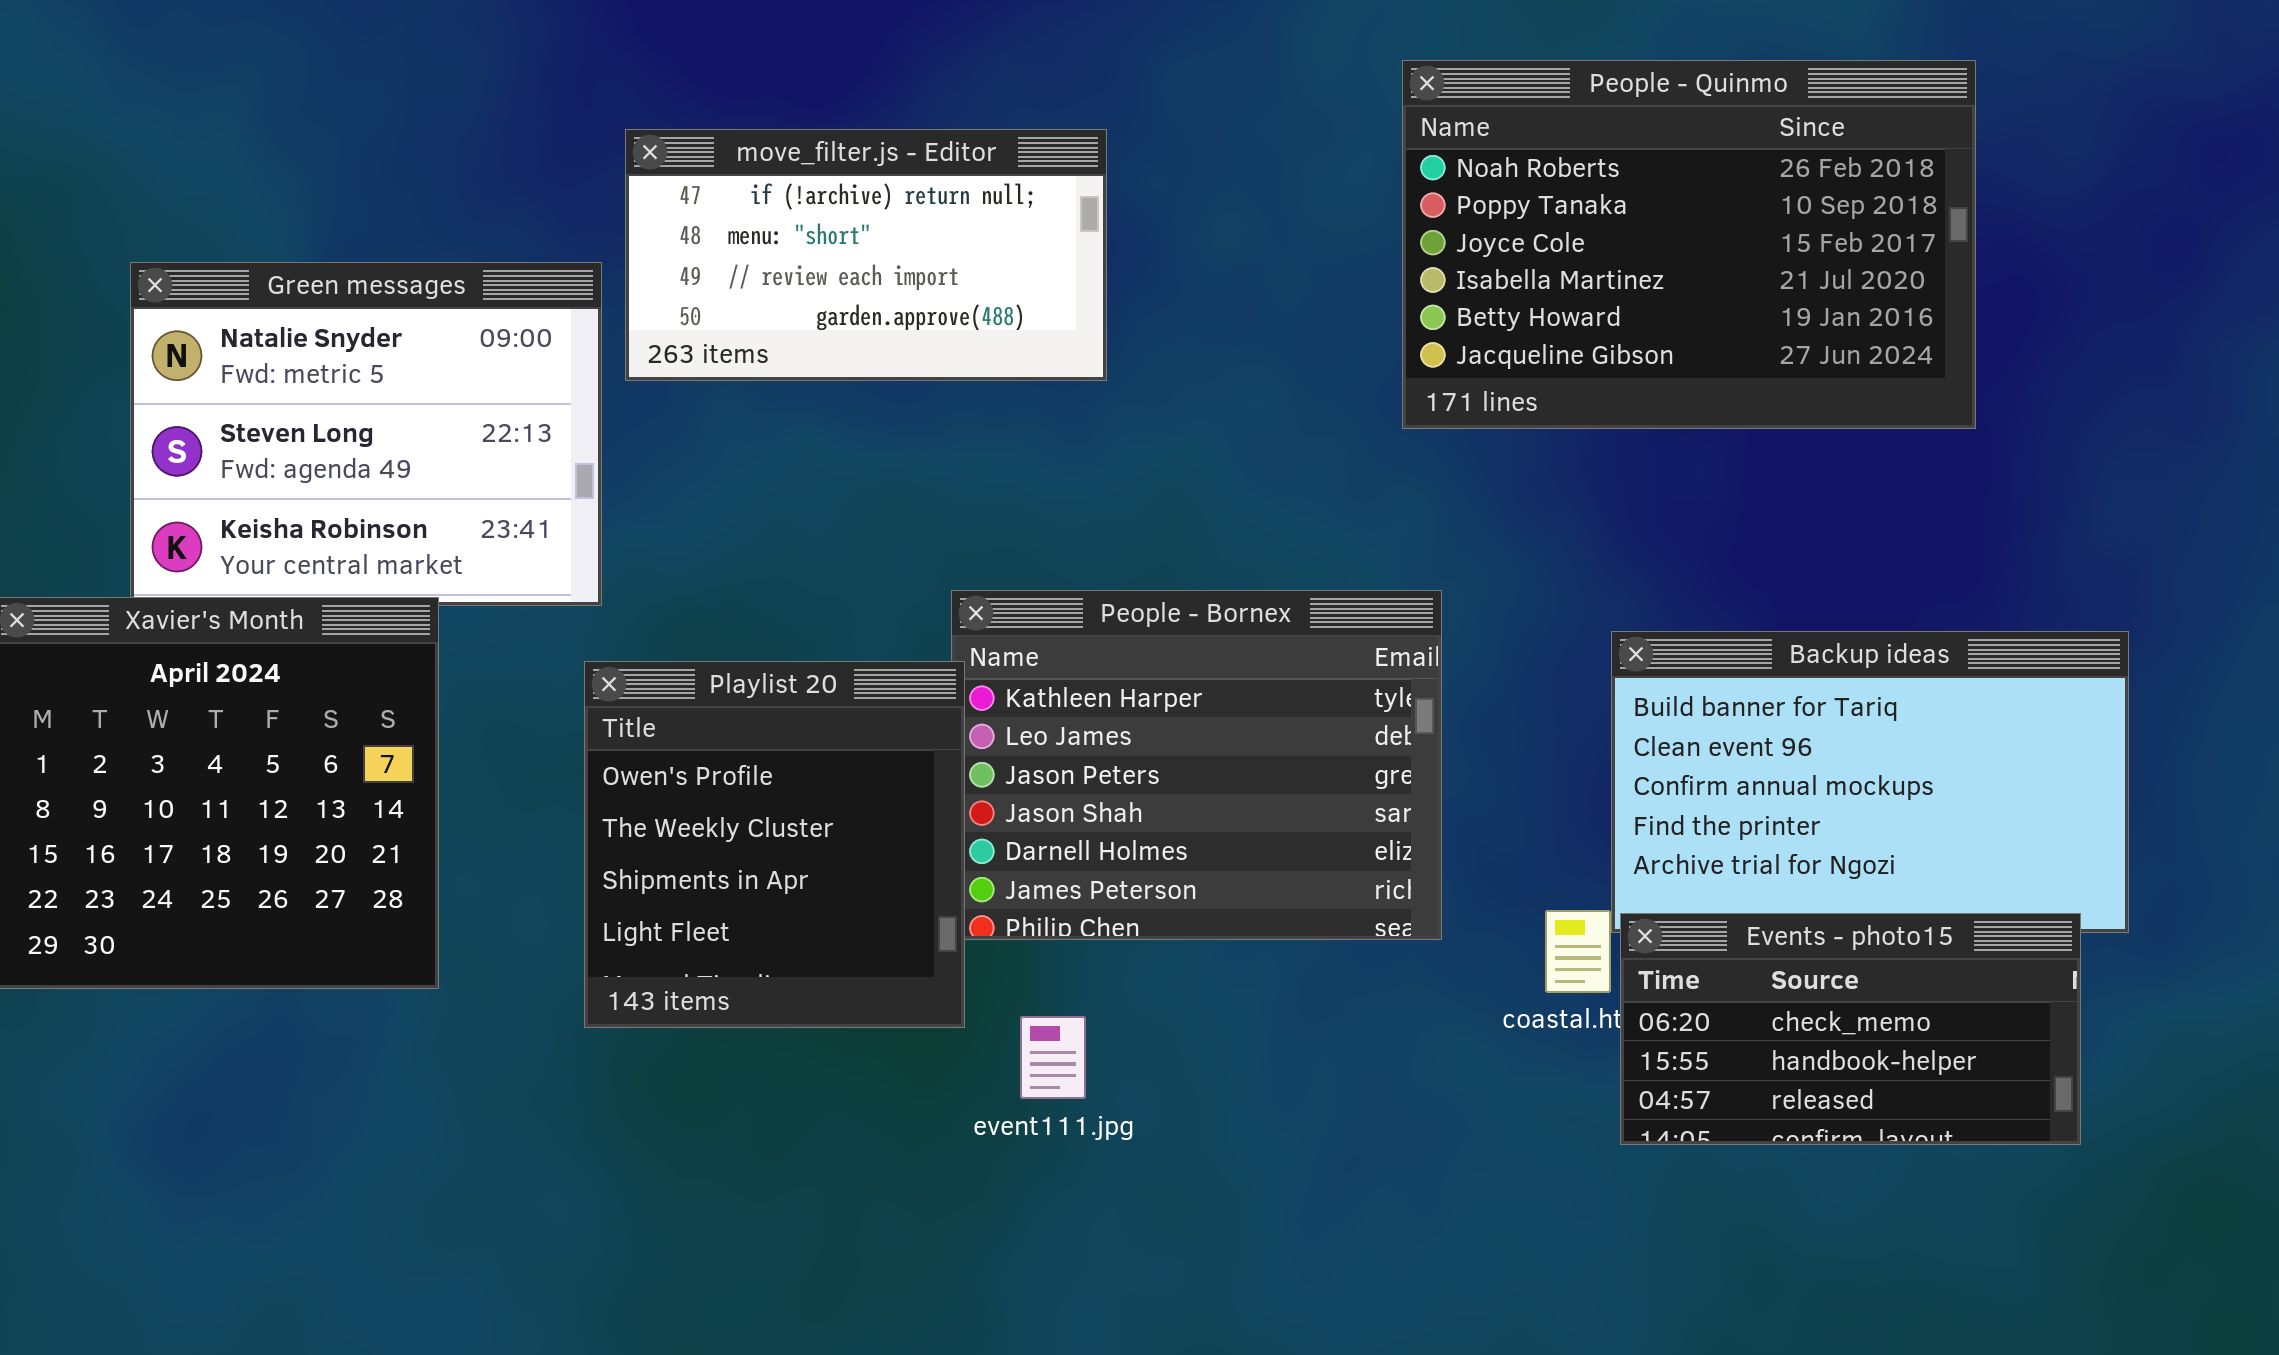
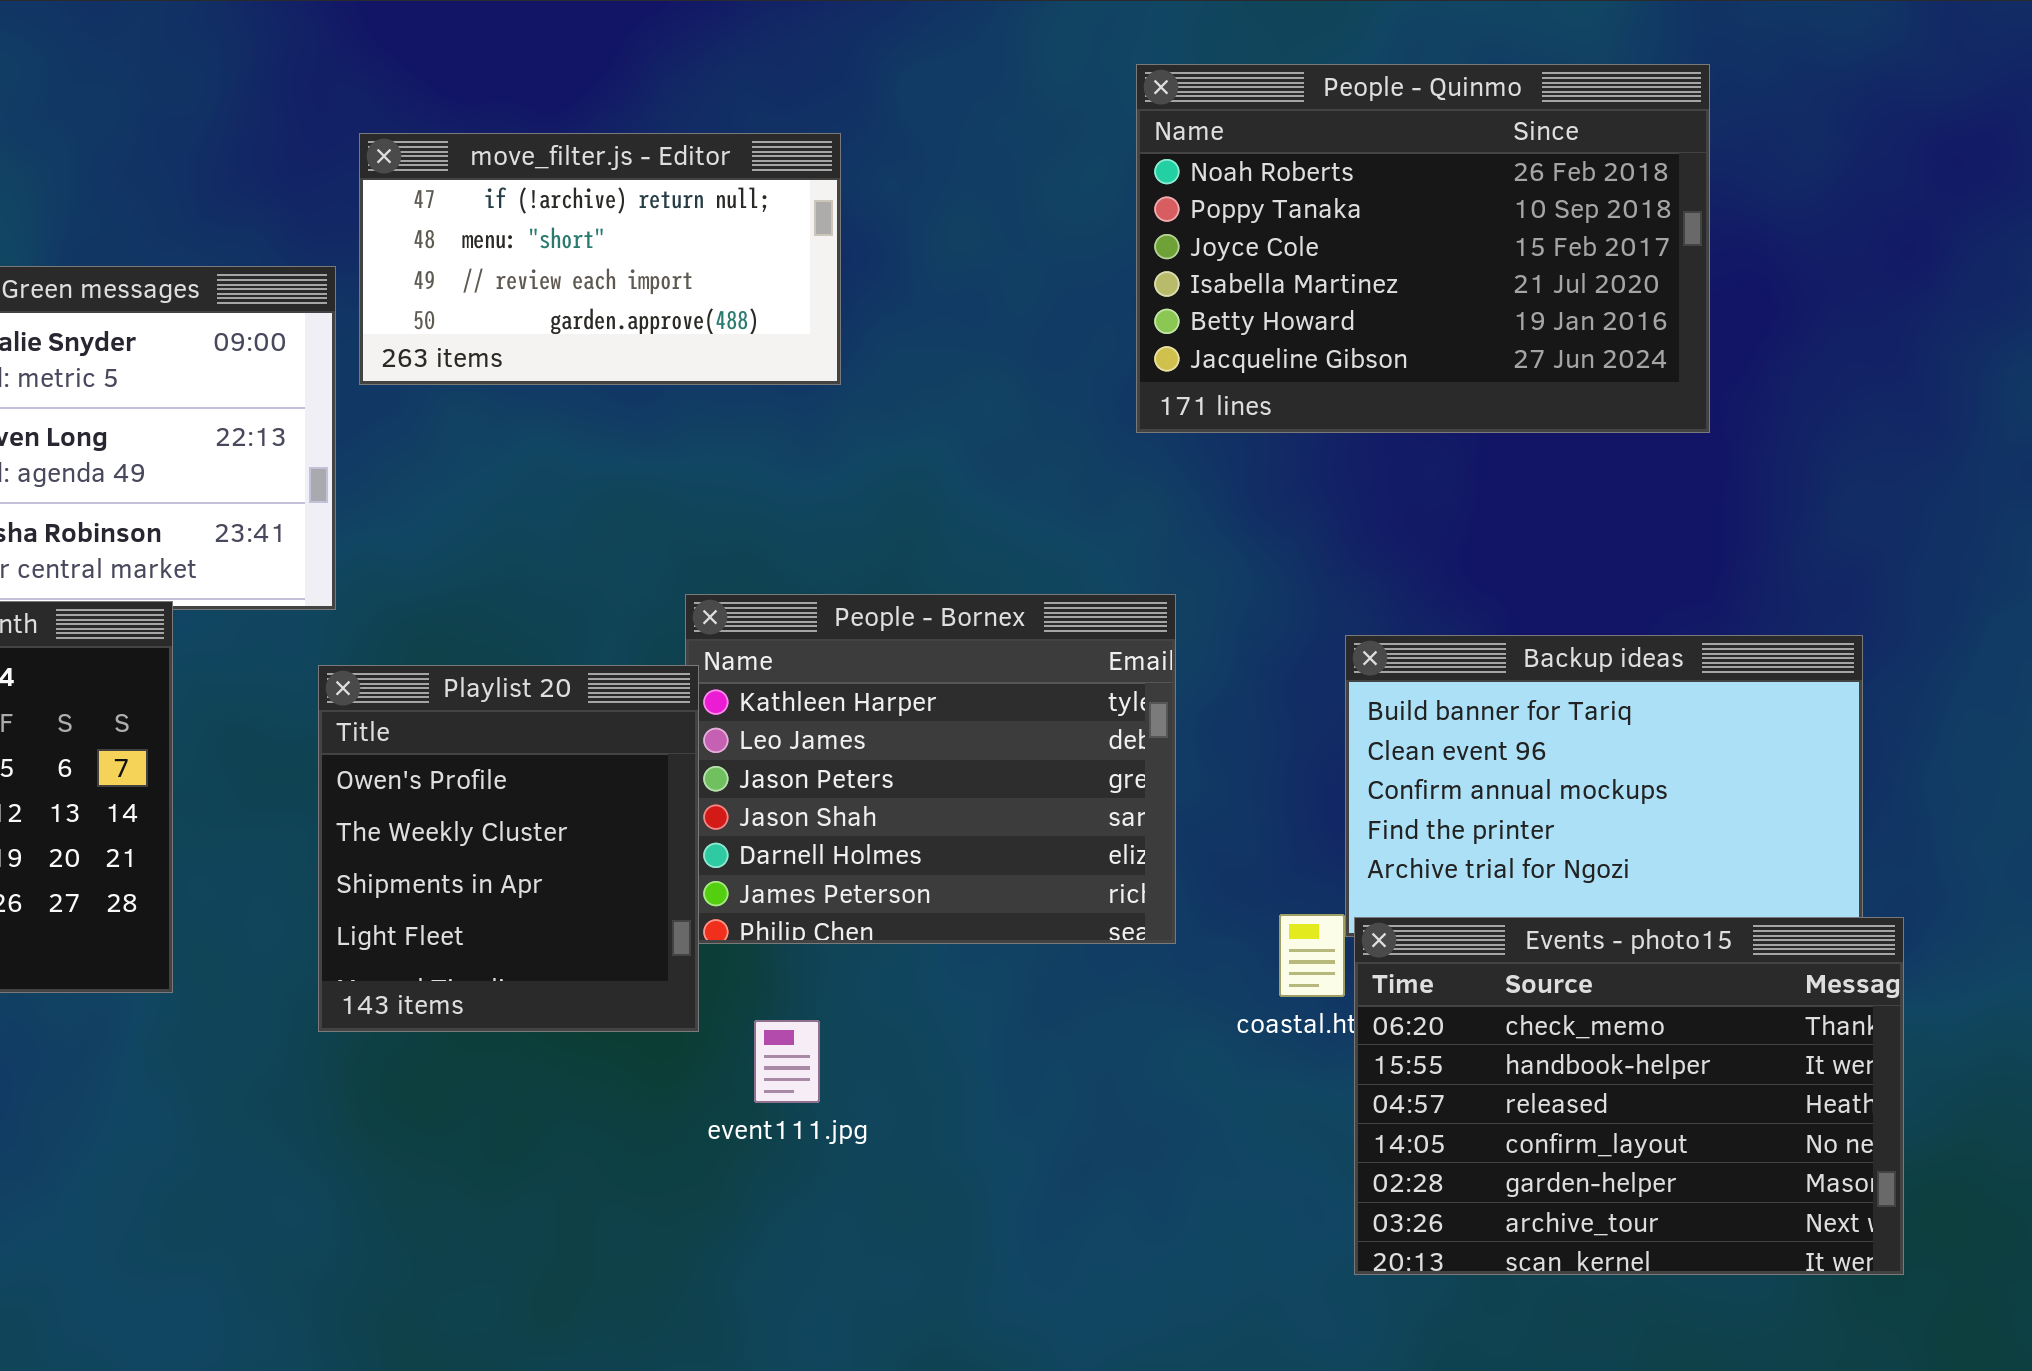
Events - photo15: [1620,913,2081,1145] -> [1354,917,1904,1275], resized

